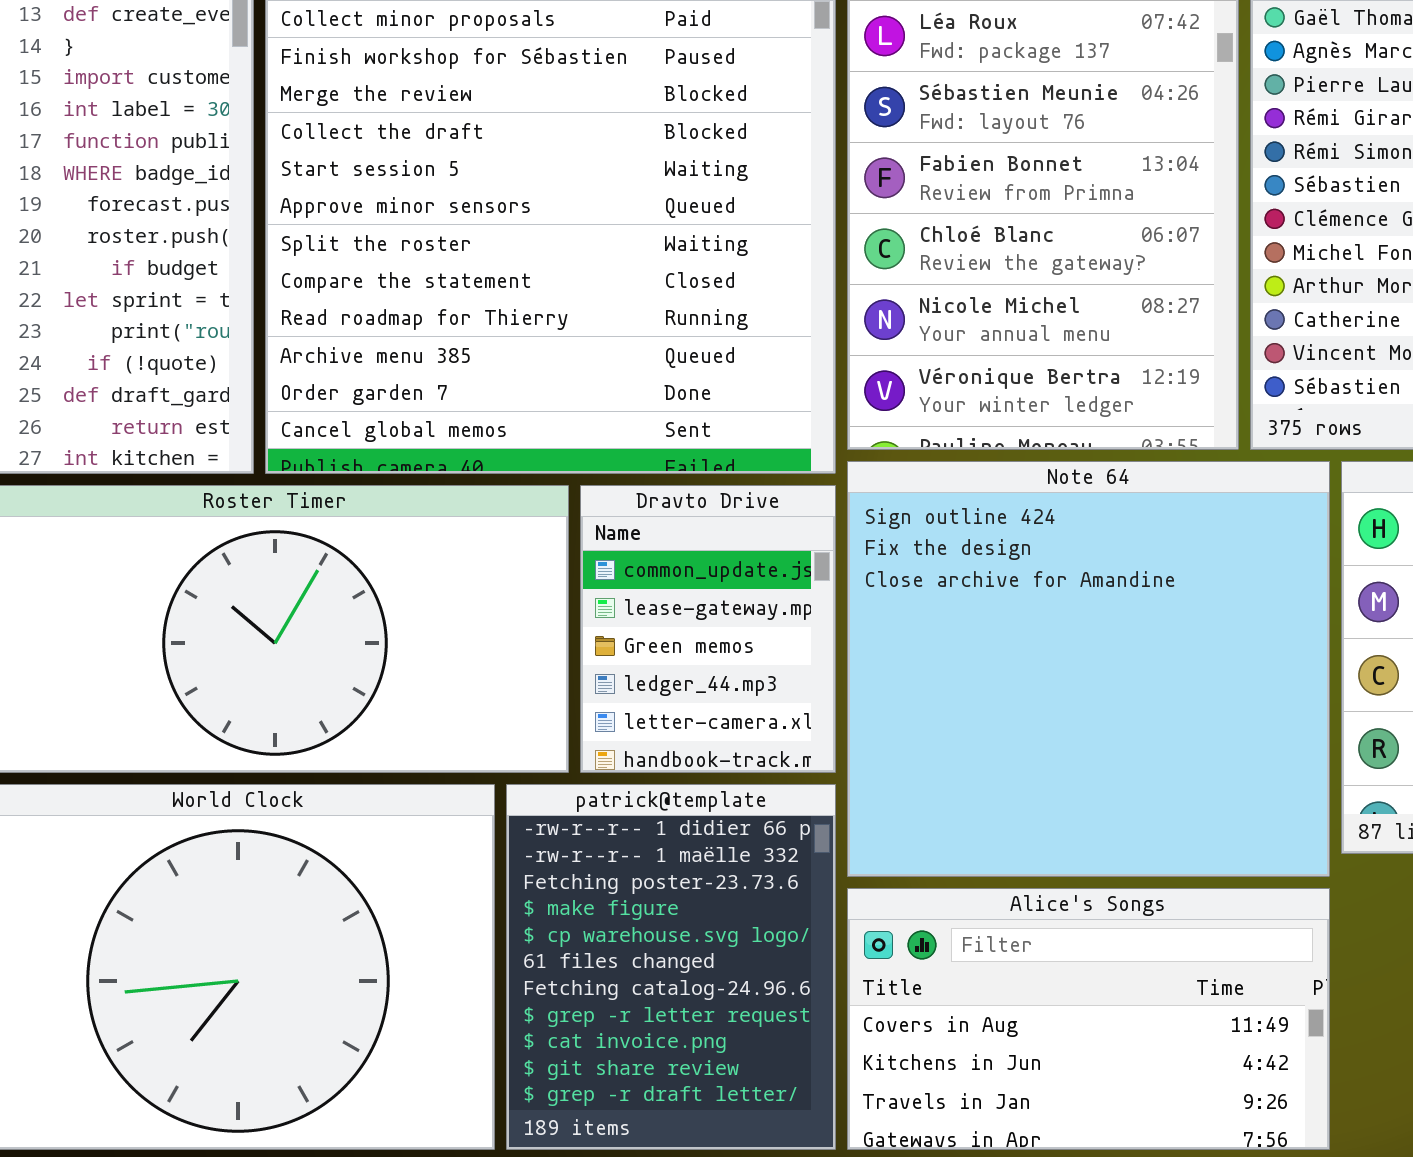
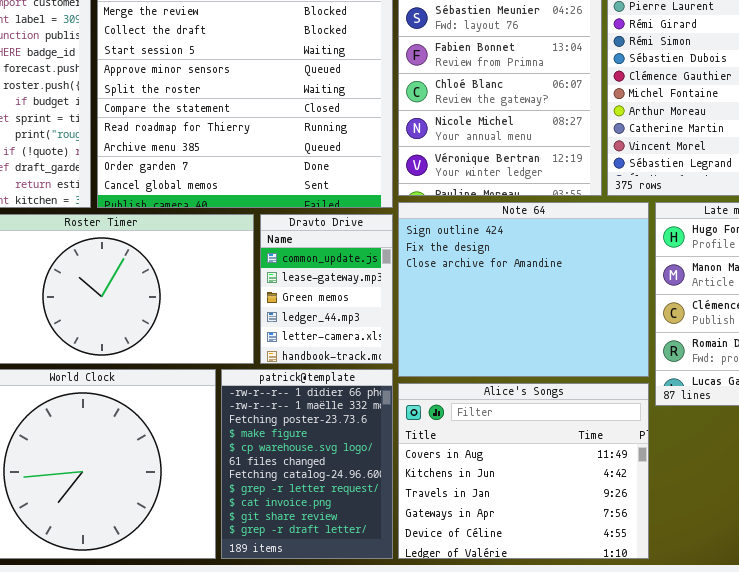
Note 64: [847,461,1330,877] -> [398,202,649,377], resized
Alice's Songs: [847,888,1330,1150] -> [398,383,649,559], resized

